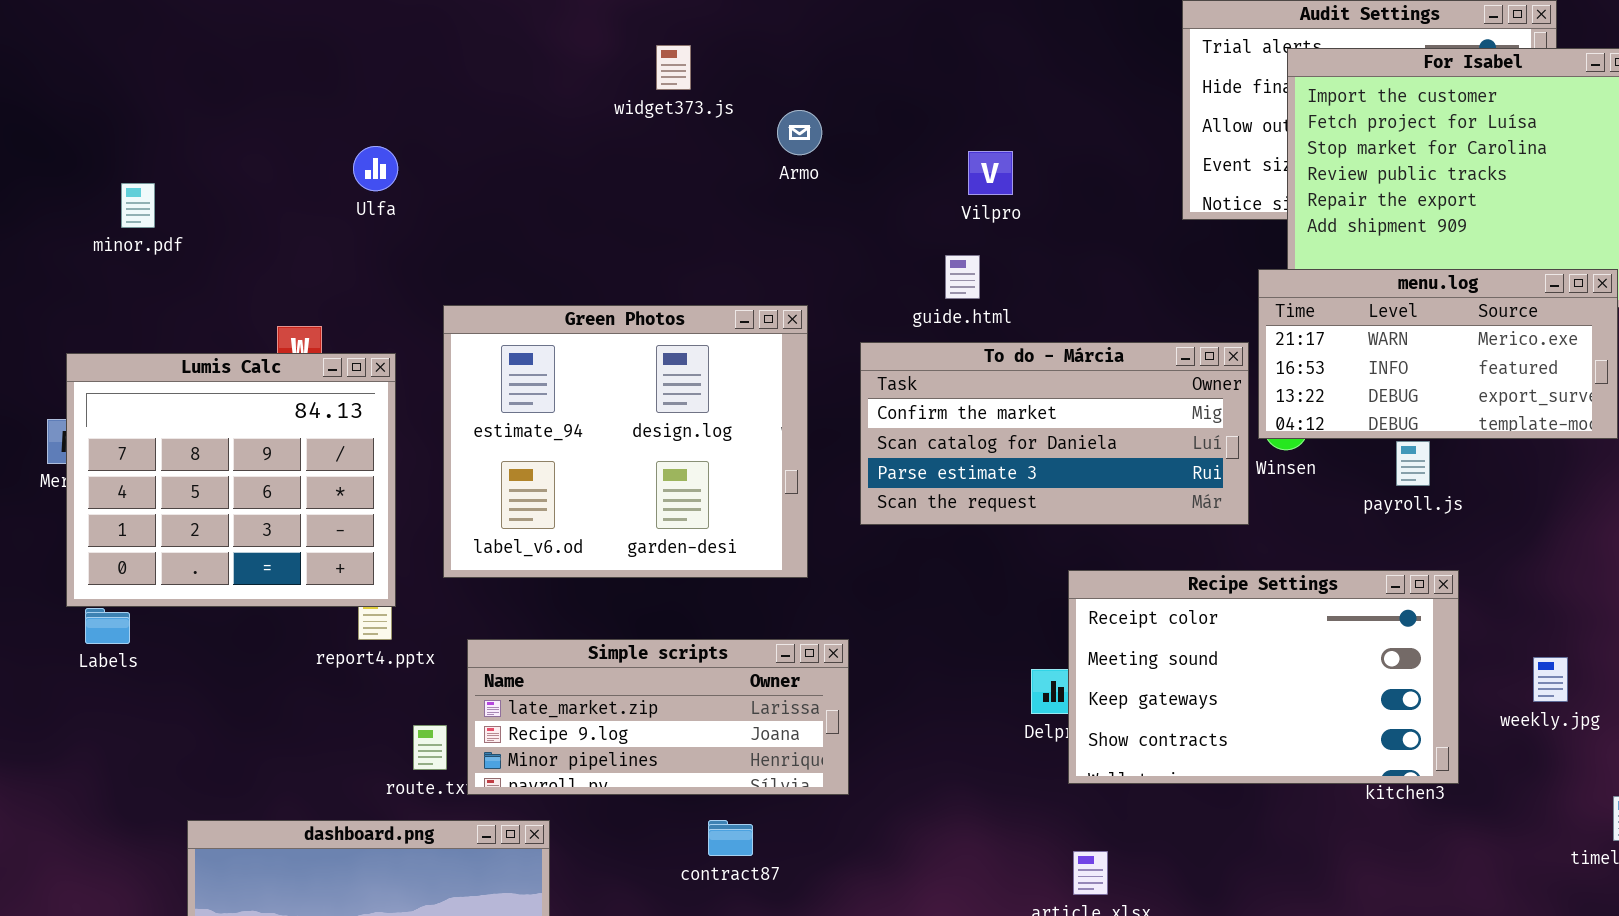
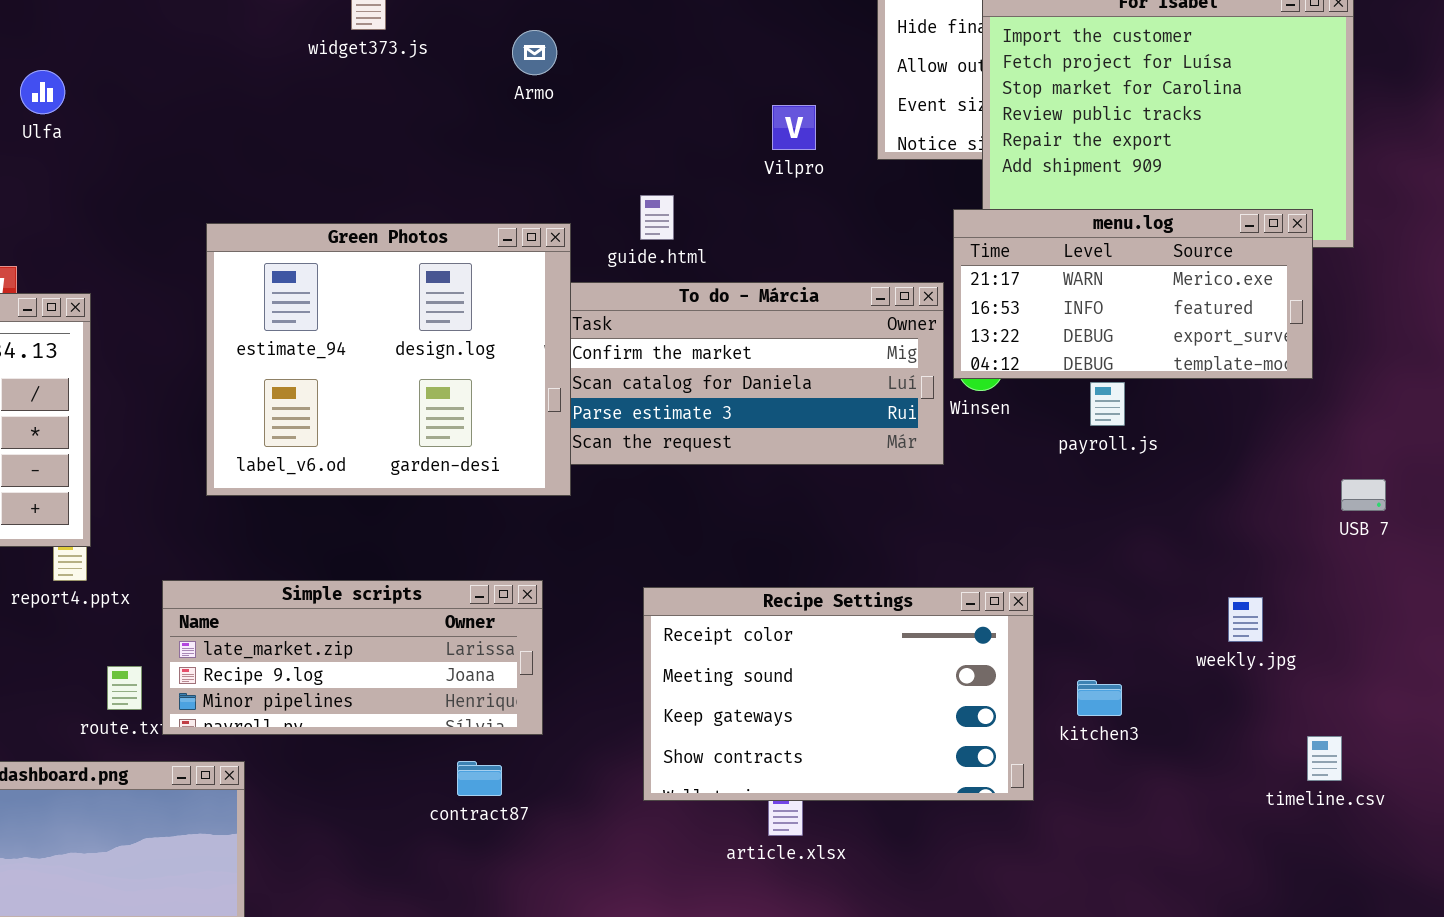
Armo: [777,110,822,155] -> [512,30,557,75], moved
Ulfa: [353,146,398,191] -> [20,70,65,114], moved
Vilpro: [968,151,1013,195] -> [772,105,816,150], moved
Green Photos: [443,305,808,578] -> [206,223,571,496], moved
Recipe Settings: [1068,570,1459,784] -> [643,587,1034,801], moved
contract87: [708,820,753,856] -> [457,761,502,796], moved

